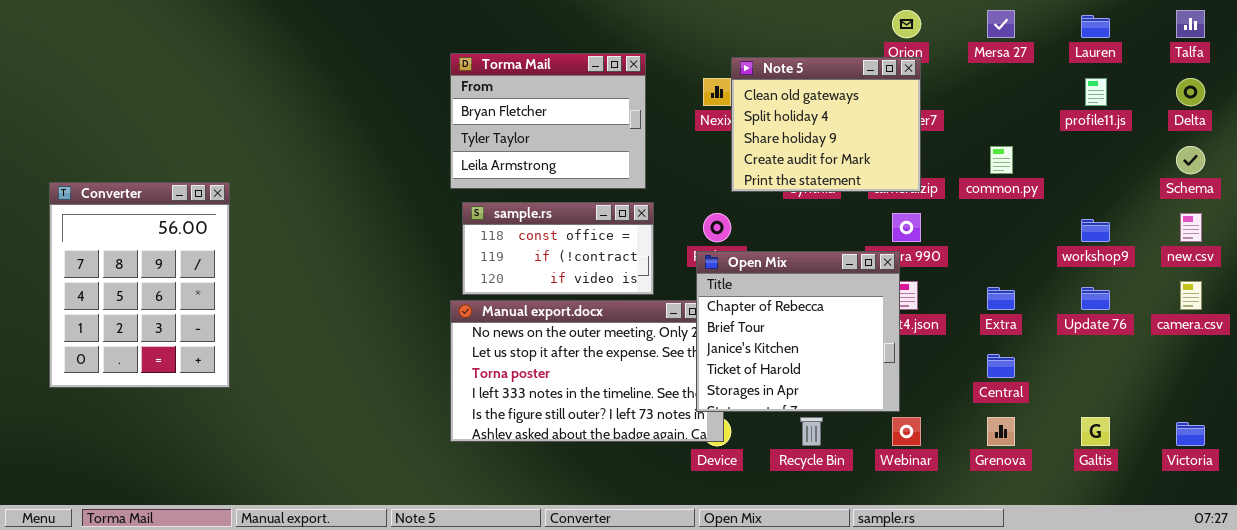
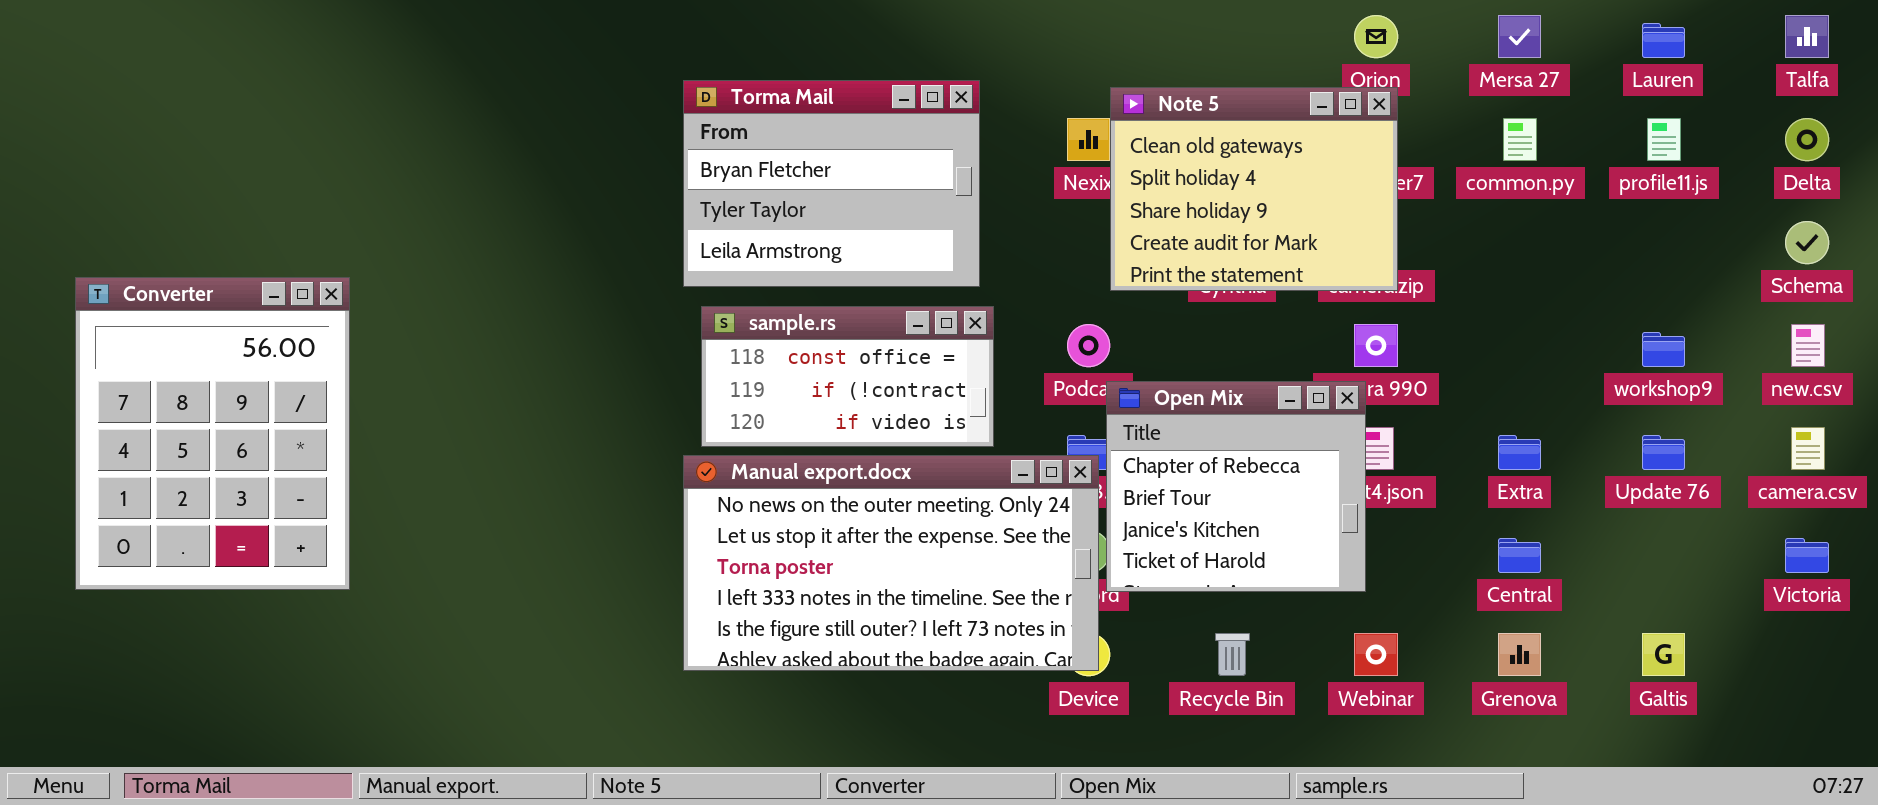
common.py: [990,146,1013,174] -> [1503,118,1537,161], moved
Open Mix: [696,251,900,412] -> [1106,381,1366,592], resized
Victoria: [1176,422,1205,446] -> [1785,538,1829,573], moved

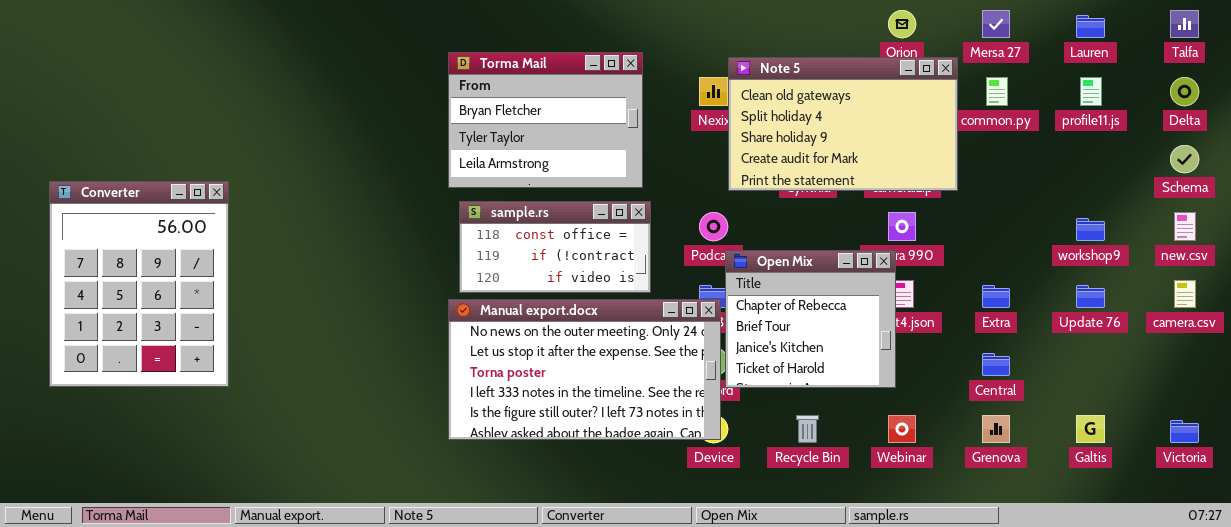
Note 5: [1110,87,1398,291] -> [728,57,958,191], resized
Victoria: [1785,538,1829,573] -> [1170,420,1199,443], moved

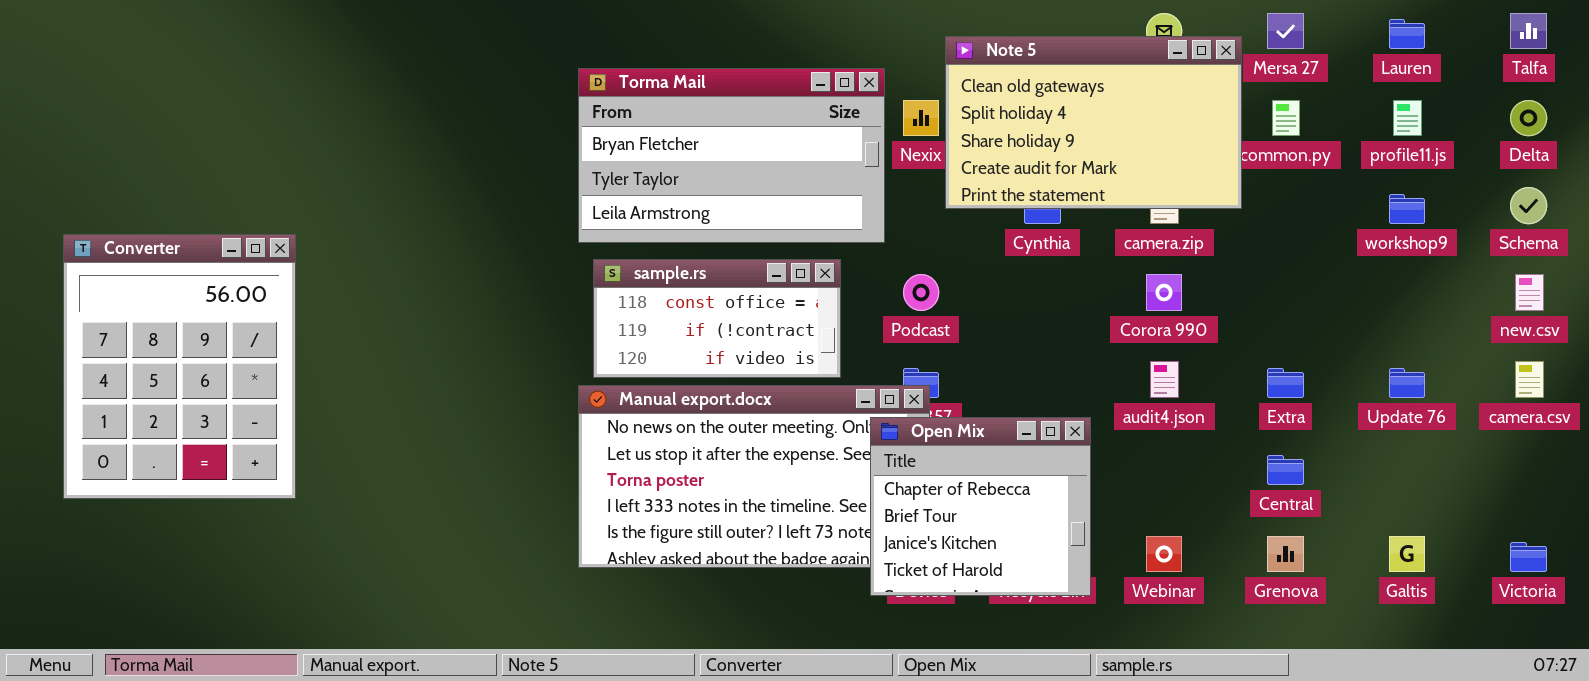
Torma Mail: [448,52,643,188] -> [578,68,885,243], resized
Note 5: [728,57,958,191] -> [945,36,1242,209], moved
workshop9: [1076,218,1105,241] -> [1389,194,1425,224], moved
Open Mix: [725,250,896,388] -> [870,417,1091,596], moved

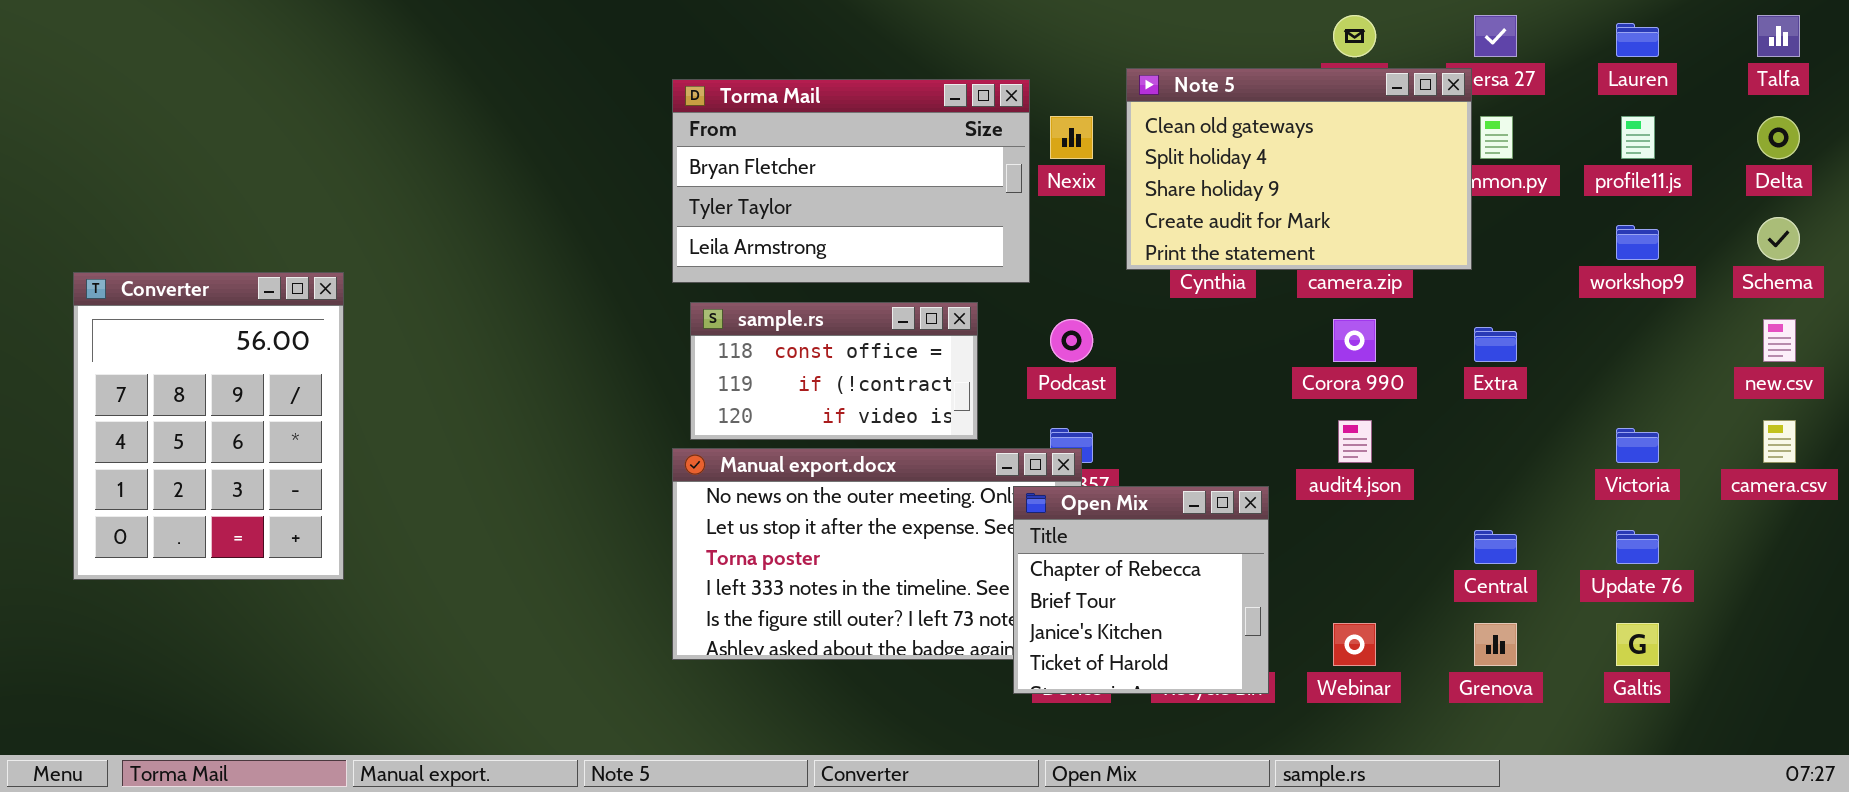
Note 5: [945,36,1242,209] -> [1126,68,1472,270], moved
Extra: [1267,368,1304,398] -> [1474,327,1517,362], moved
Update 76: [1389,368,1425,398] -> [1616,530,1659,564], moved
Victoria: [1510,542,1547,572] -> [1616,428,1659,463], moved

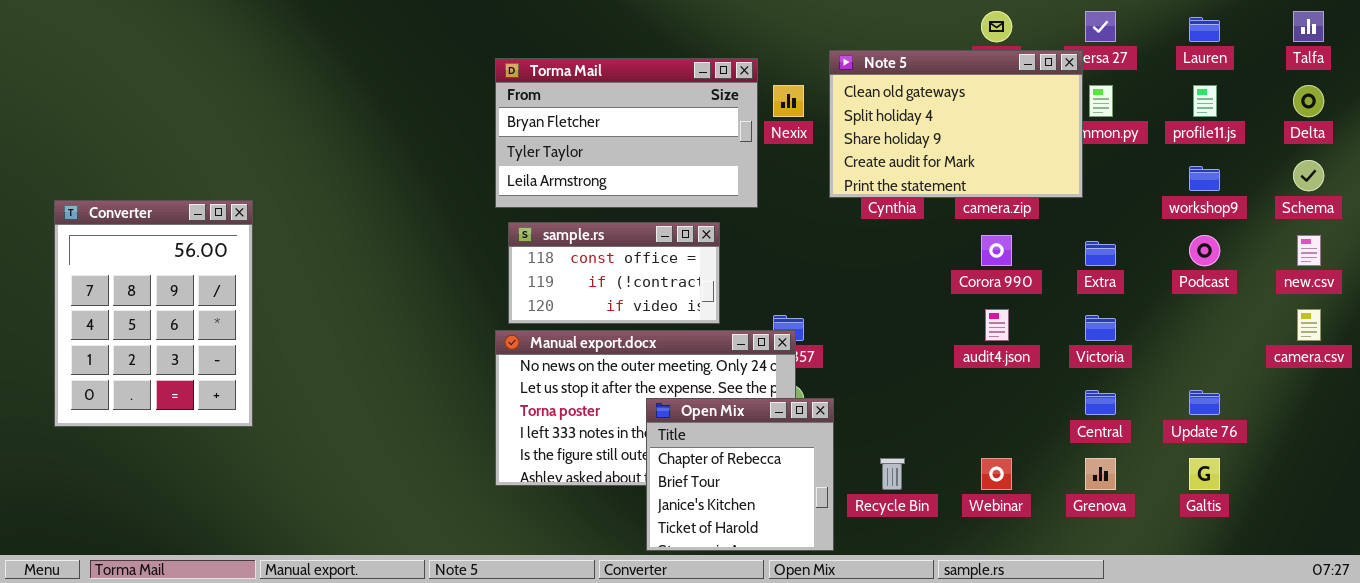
Podcast: [1050,319,1093,362] -> [1189,235,1220,266], moved
Victoria: [1616,428,1659,463] -> [1085,315,1116,341], moved
Open Mix: [1013,486,1269,694] -> [646,398,834,551], moved

